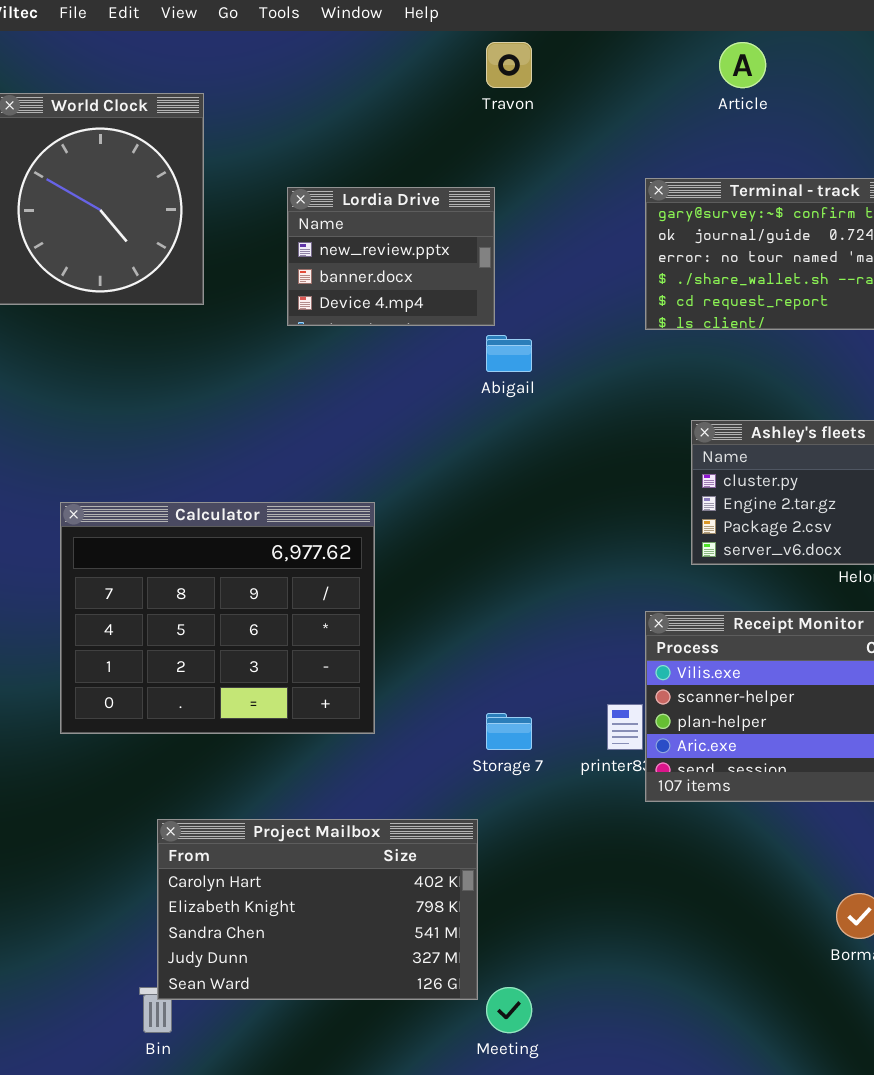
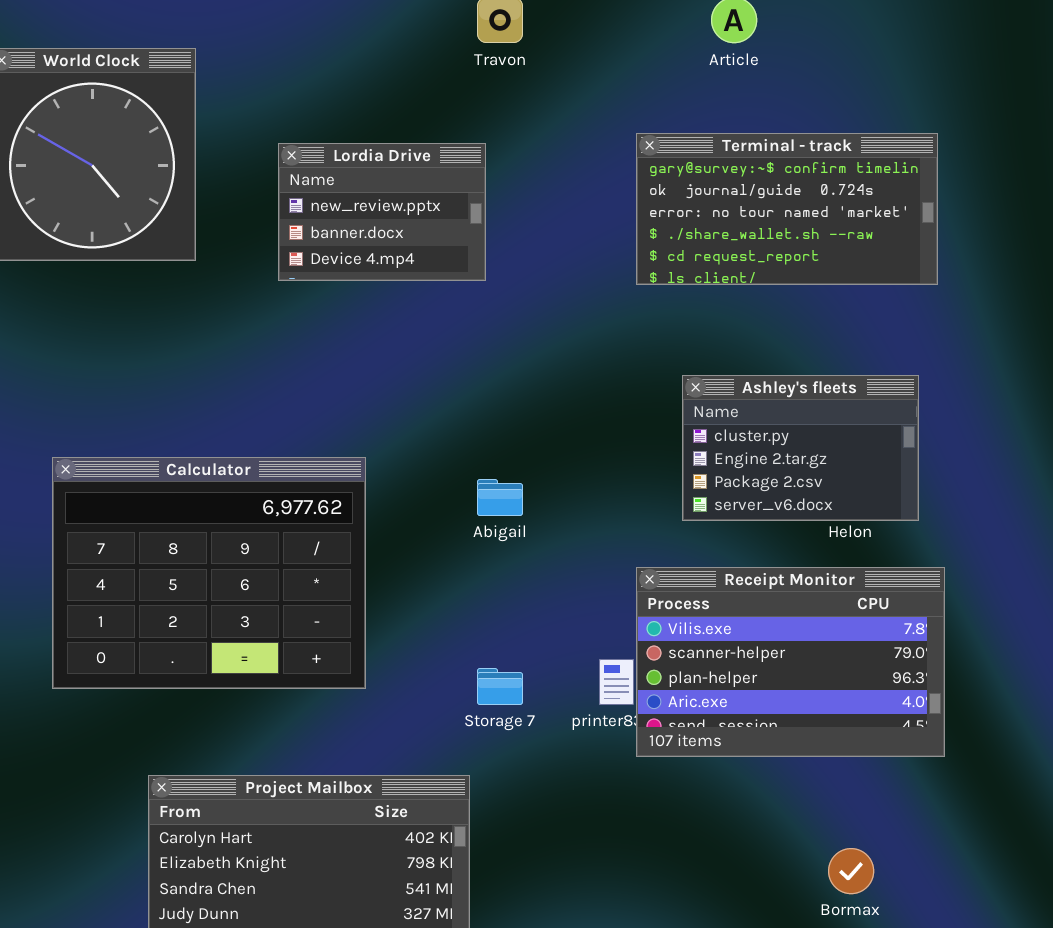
Abigail: [486,335,532,372] -> [477,479,523,516], moved

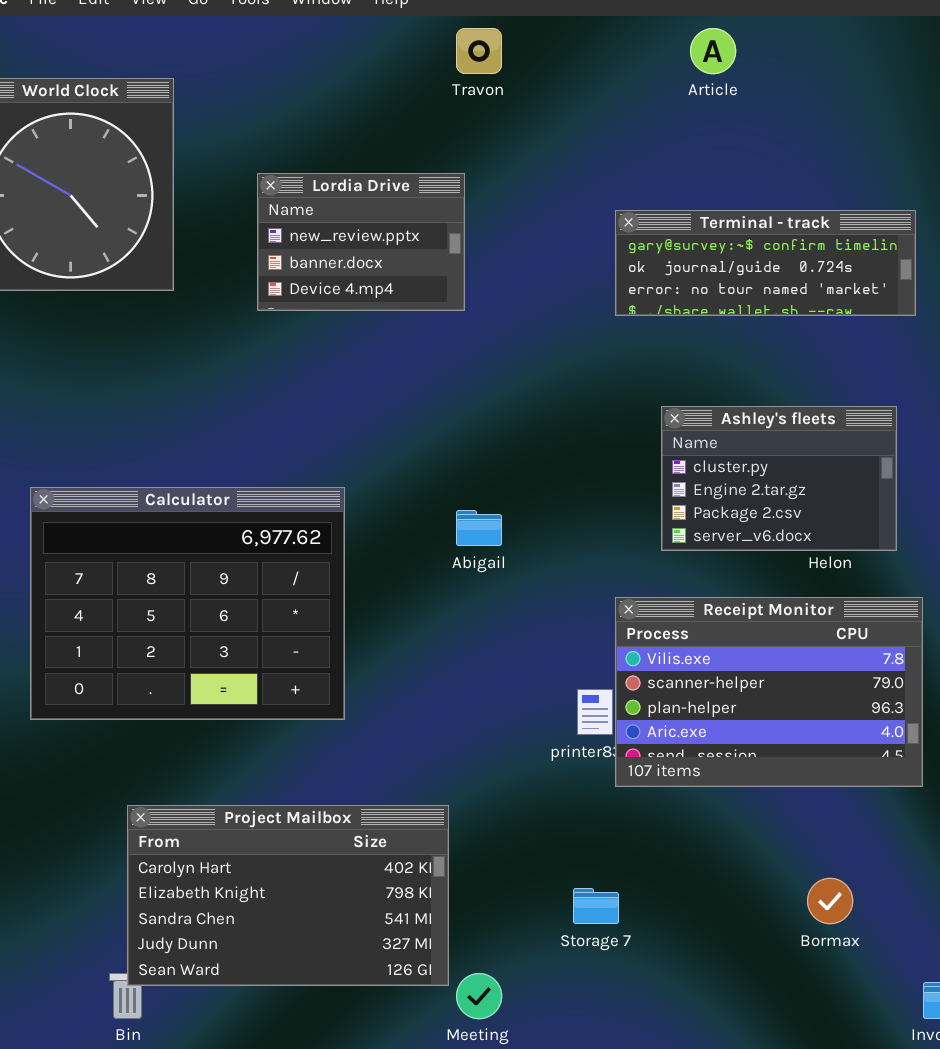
Terminal - track: [636,133,938,285] -> [615,210,916,316], resized
Storage 7: [477,668,523,705] -> [573,888,619,924], moved

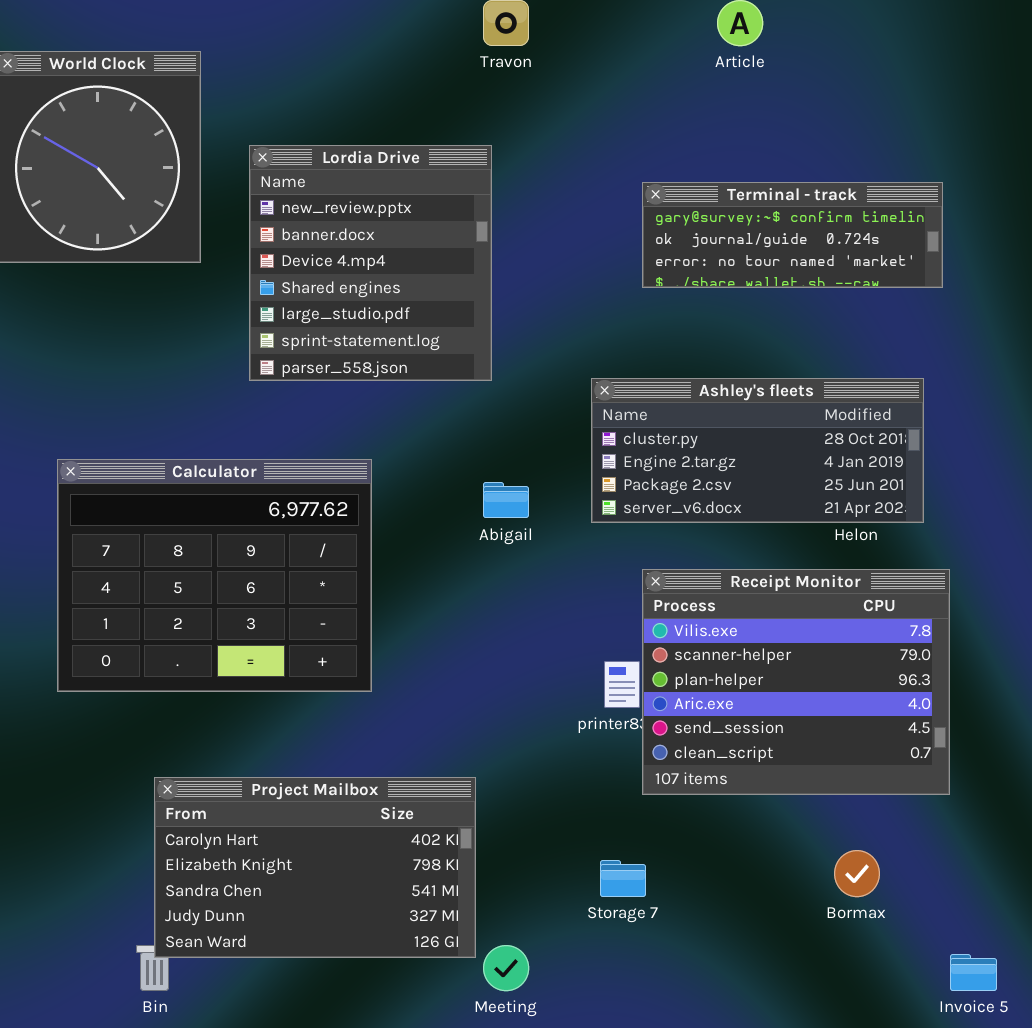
Lordia Drive: [257,173,465,311] -> [249,145,492,381], resized
Ashley's fleets: [661,406,897,551] -> [591,378,924,523], resized
Receipt Monitor: [615,597,923,787] -> [642,569,950,795], resized

